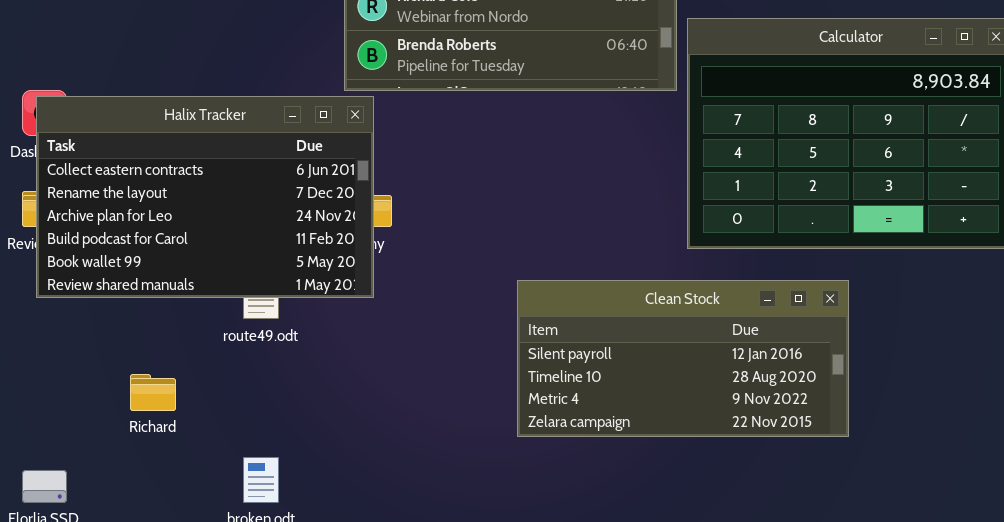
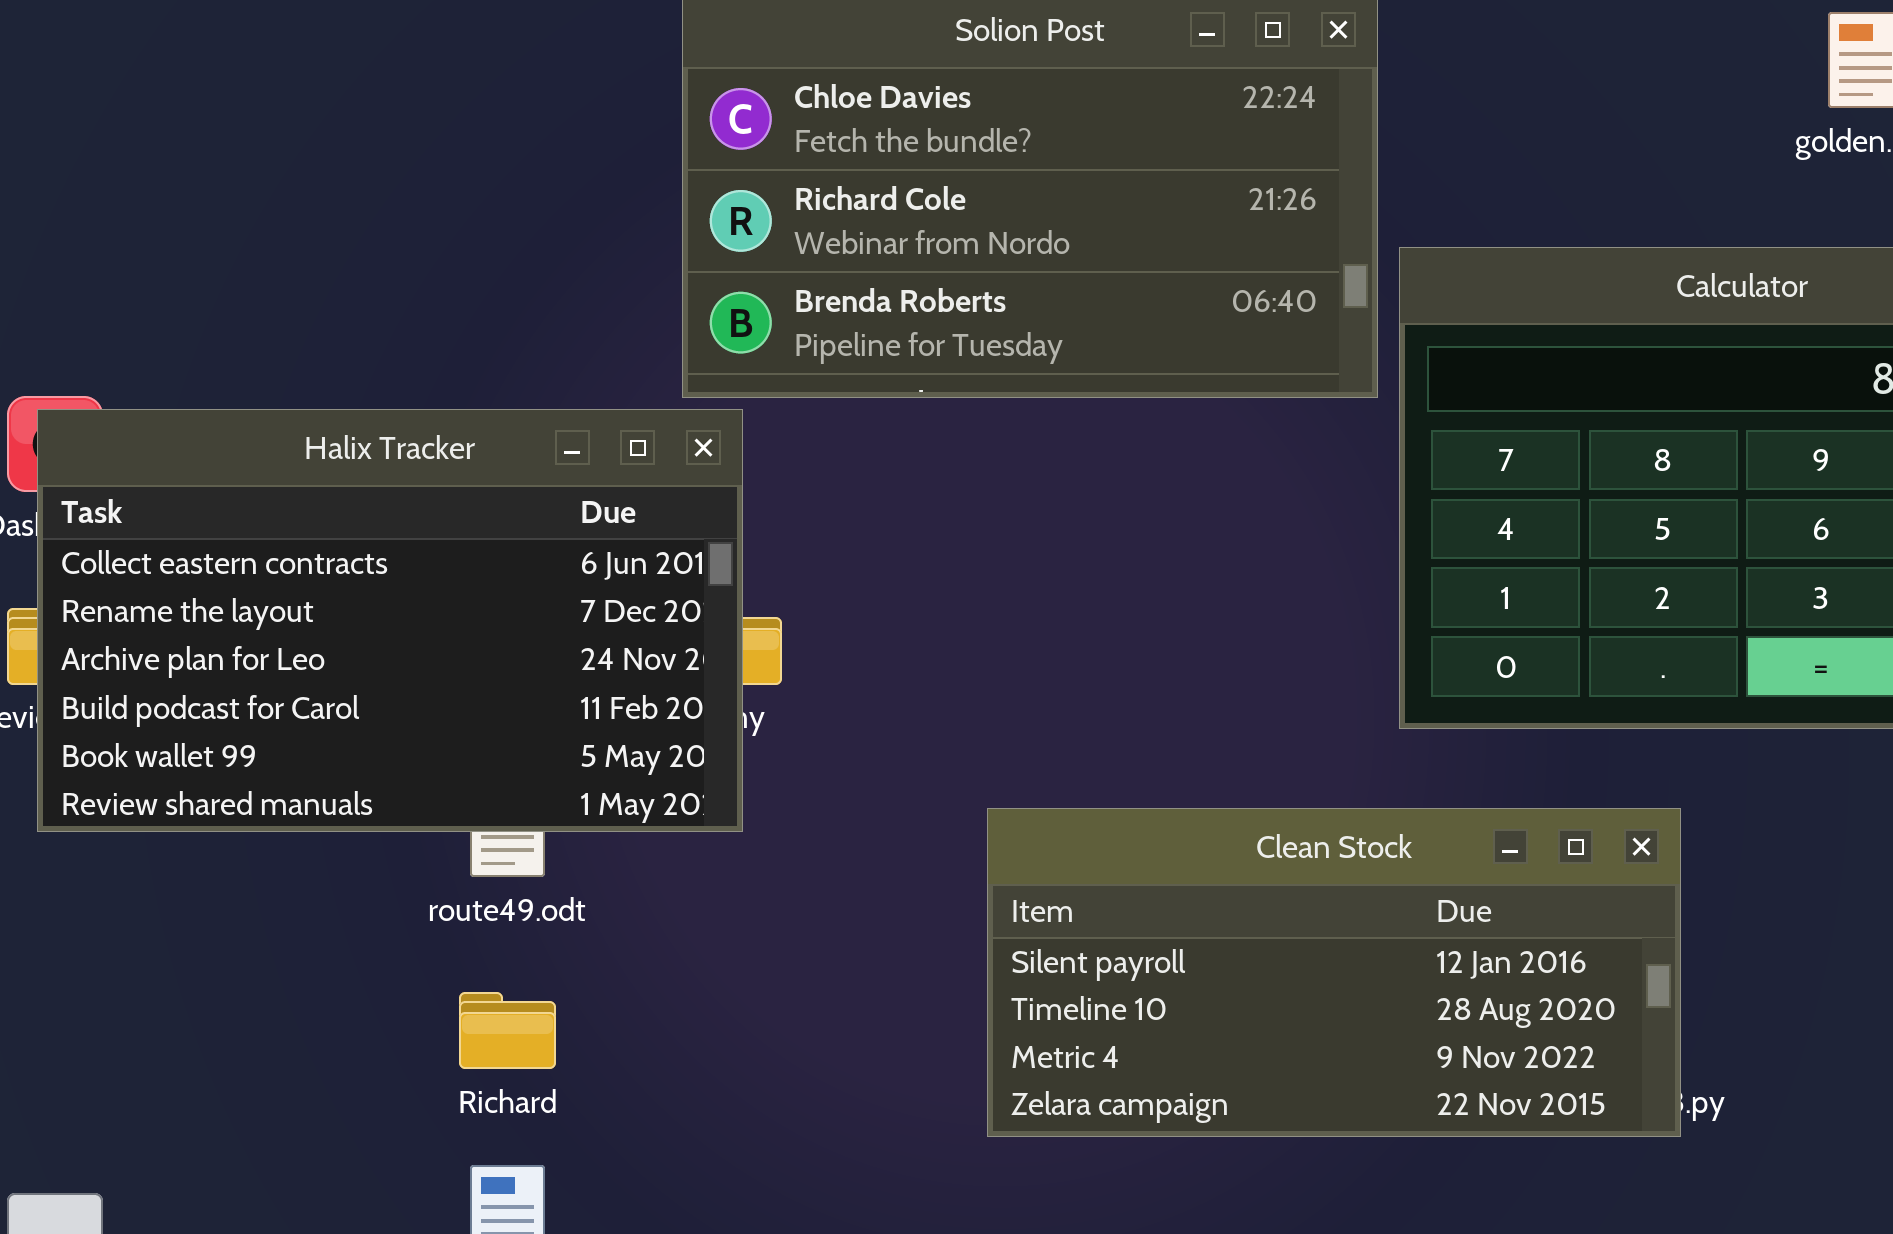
Clean Stock: [517,280,849,437] -> [987,808,1681,1137], moved
Richard: [130,374,176,411] -> [459,992,556,1069], moved

